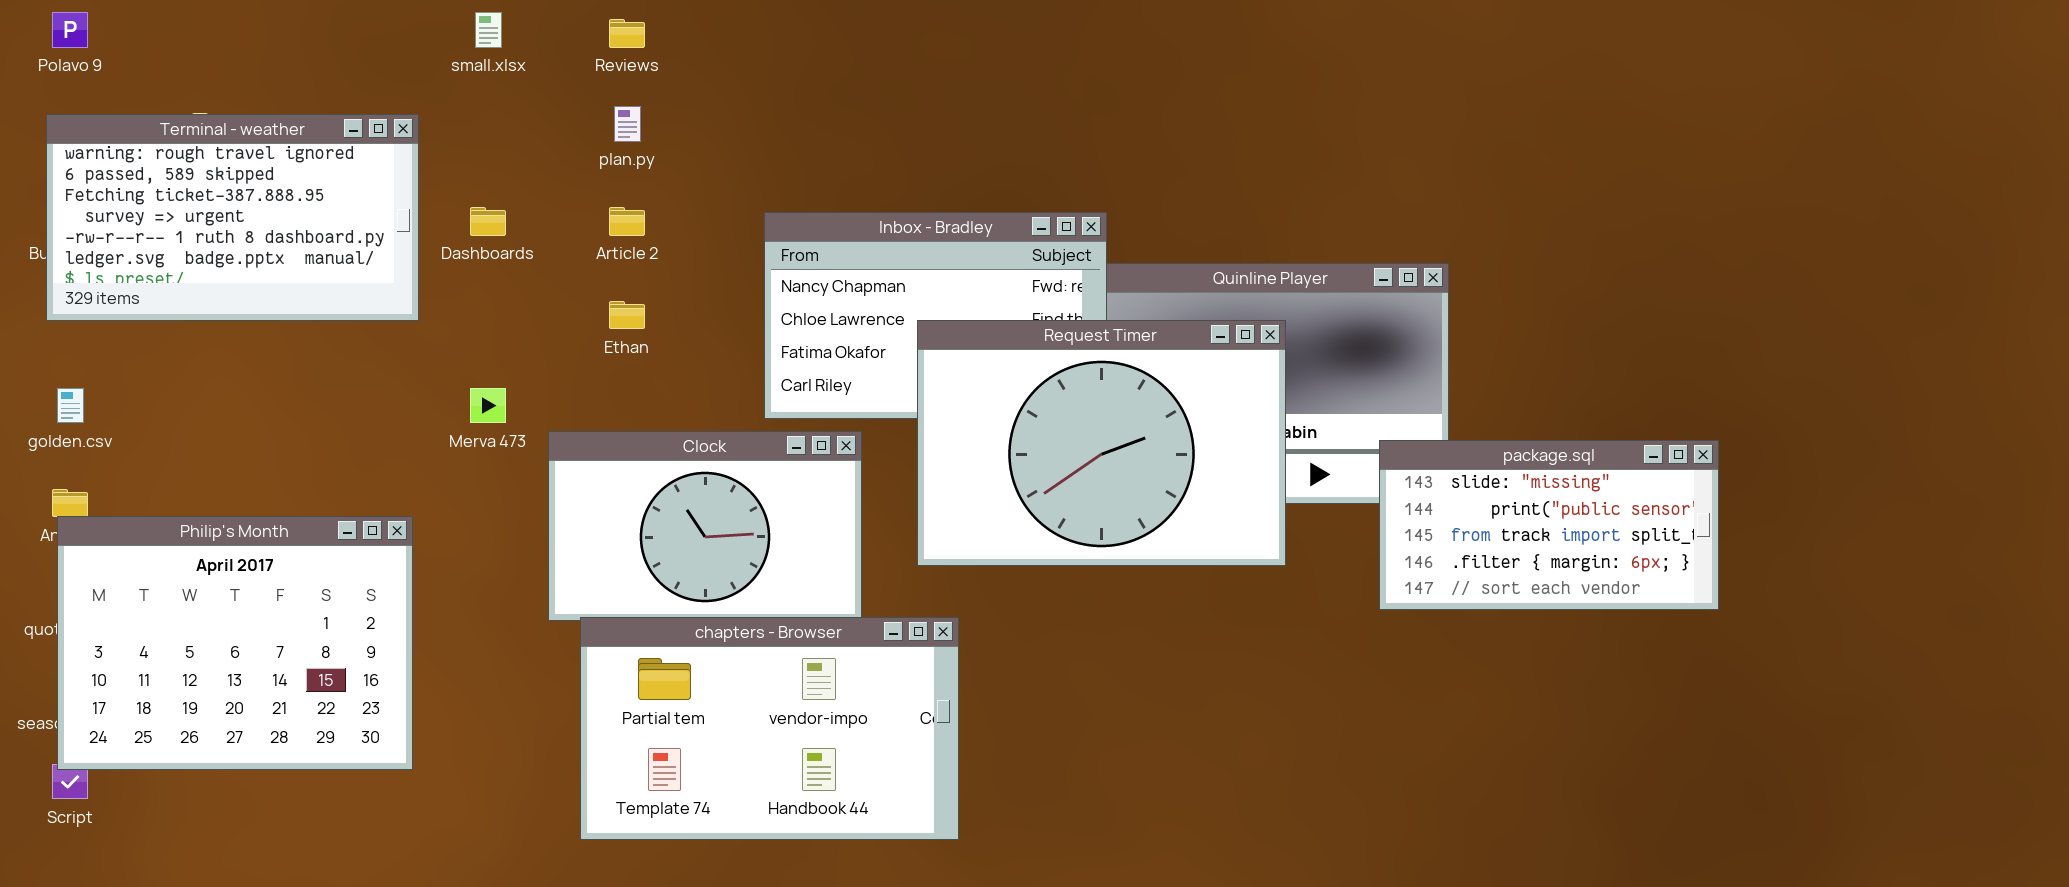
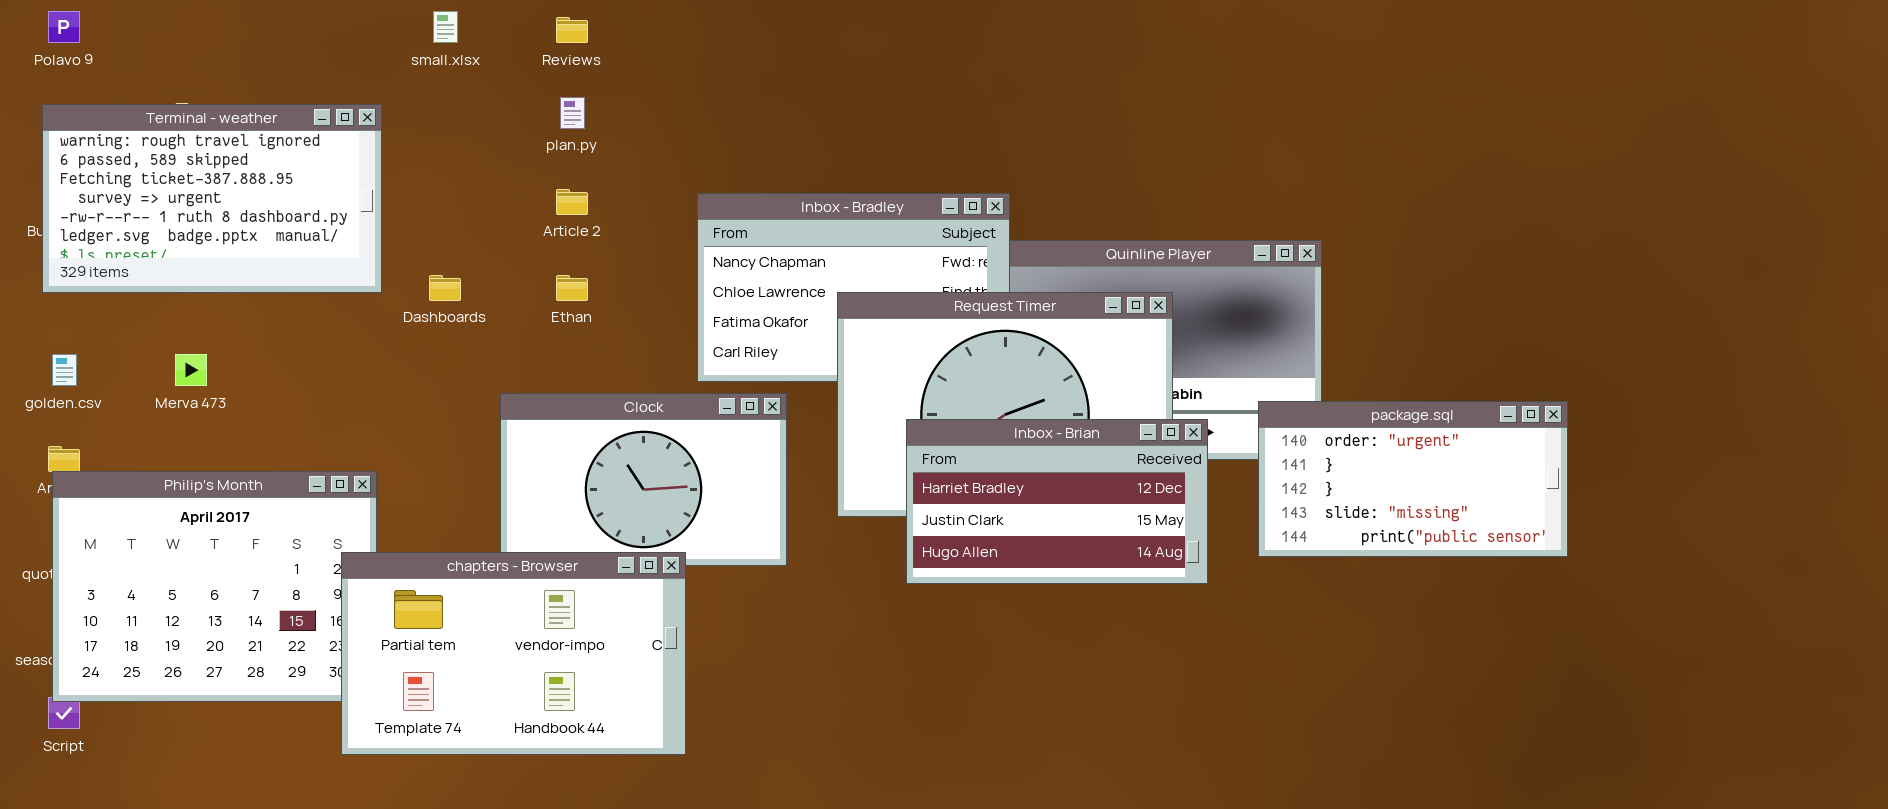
Dashboards: [470,207,506,236] -> [429,275,461,301], moved
Merva 473: [470,388,506,423] -> [175,354,207,386], moved
package.sql: [1379,440,1719,610] -> [1258,401,1568,557], scrolled up 3 rows
Inbox - Brian: none -> [906,419,1208,584], opened
chapters - Browser: [580,617,959,840] -> [341,552,686,755], moved

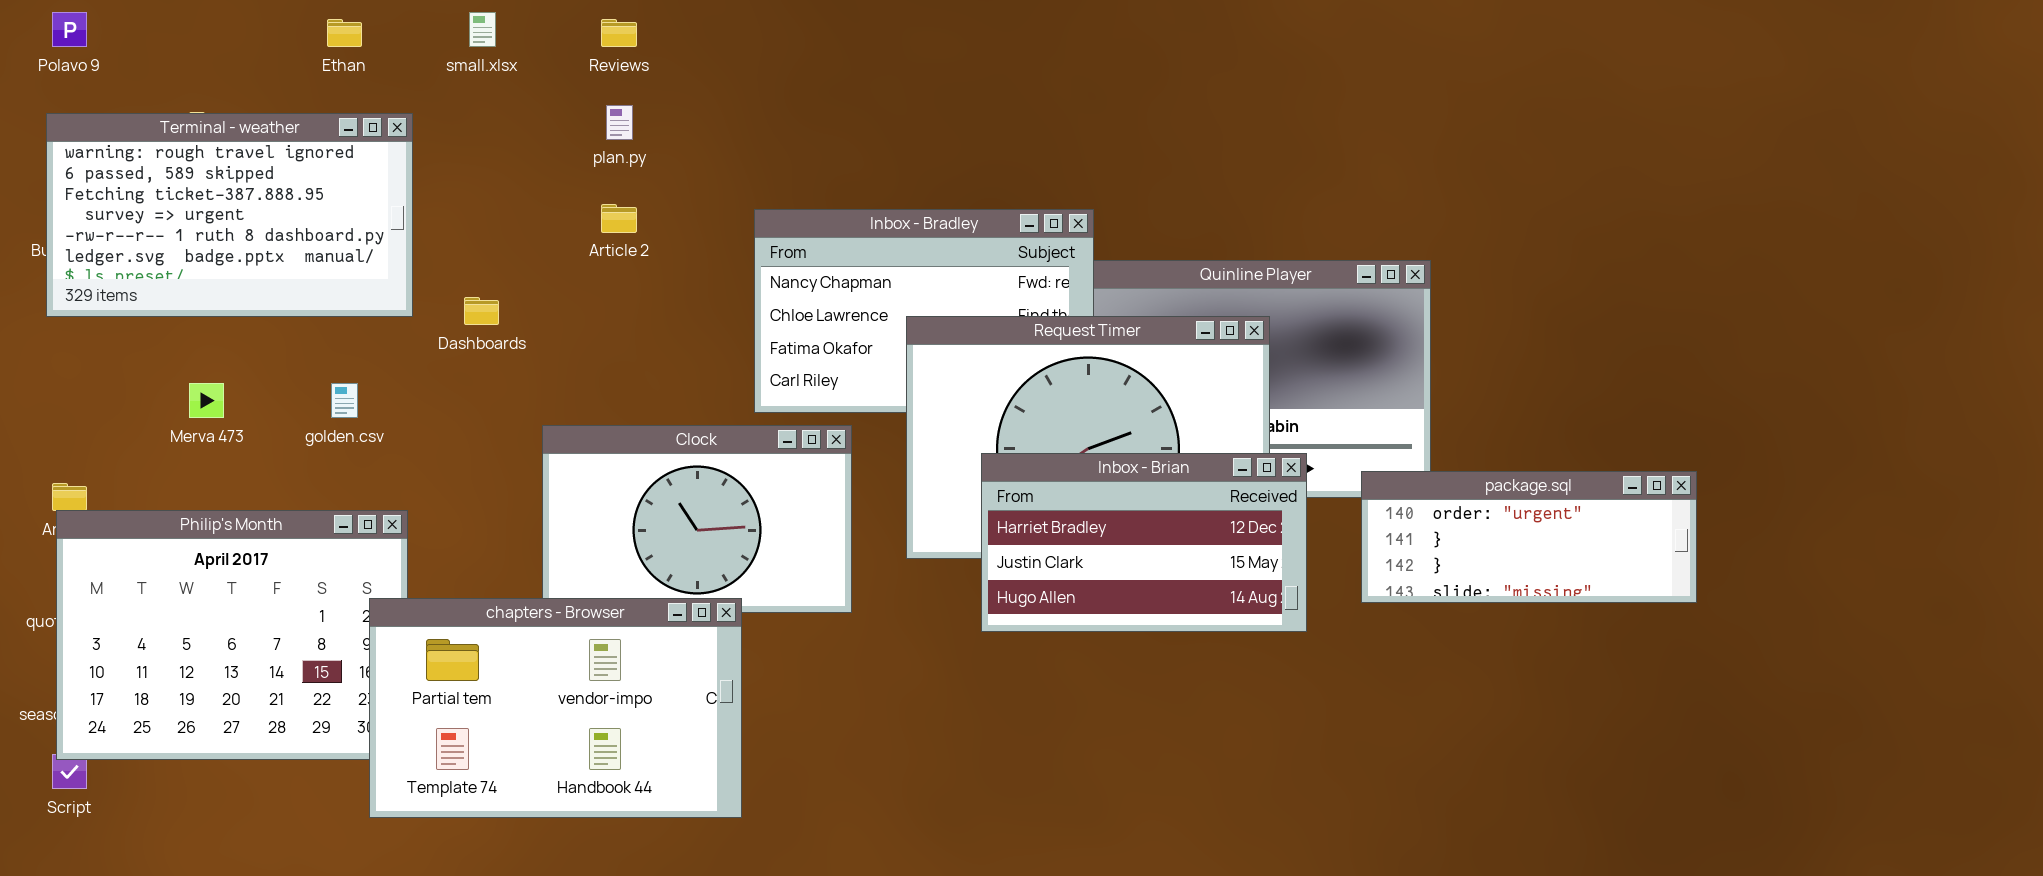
Ethan: [556,275,588,301] -> [327,19,362,47], moved
golden.csv: [52,354,77,386] -> [331,383,358,418], moved
package.sql: [1258,401,1568,557] -> [1361,471,1697,603], resized

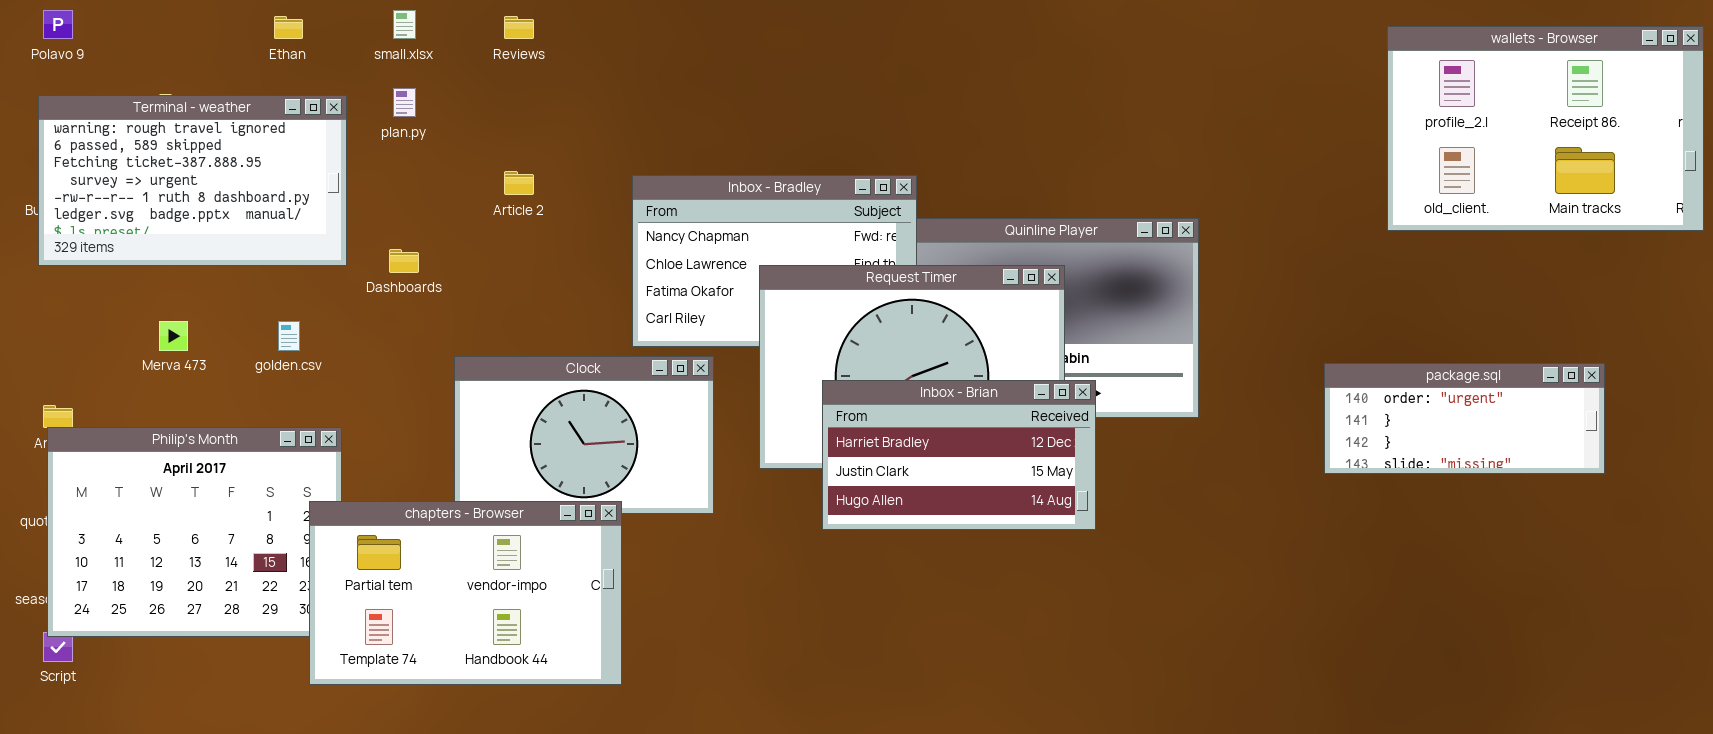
wallets - Browser: none -> [1387,26,1704,231], opened
plan.py: [606,105,633,140] -> [393,88,416,117], moved
package.sql: [1361,471,1697,603] -> [1324,363,1605,474], moved

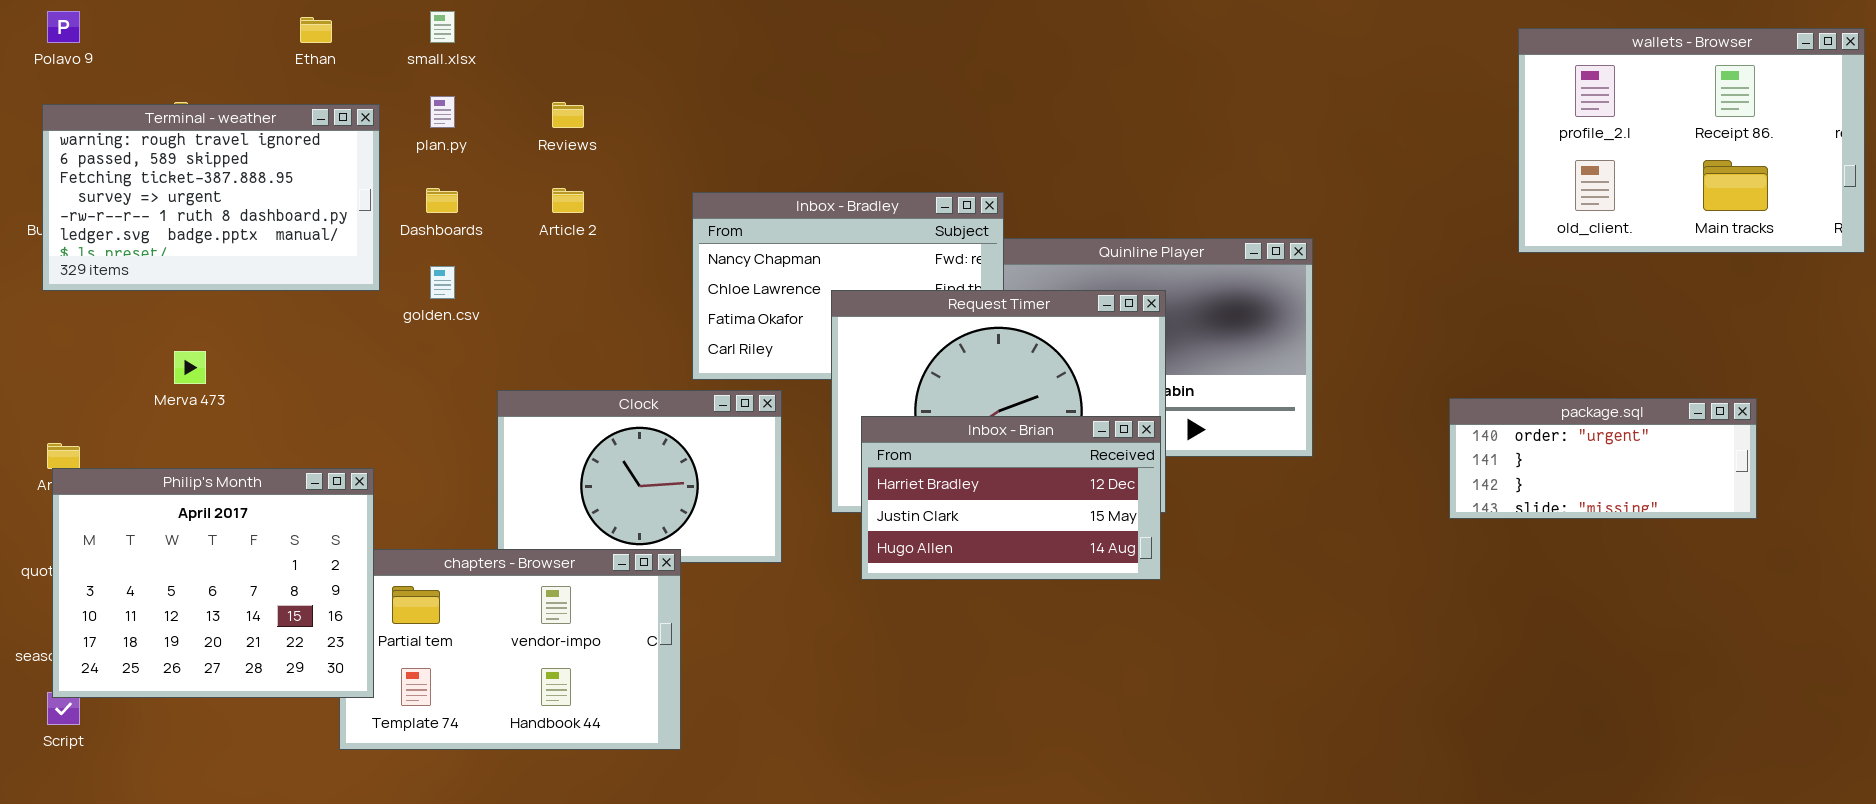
Reviews: [504,16,534,39] -> [552,102,584,128], moved
Dashboards: [389,249,419,273] -> [426,188,458,213], moved
golden.csv: [278,321,300,351] -> [430,266,455,299], moved
Inbox - Brian: [822,380,1096,530] -> [861,416,1161,580], moved
Philip's Month: [47,427,342,637] -> [52,468,374,698], raised

